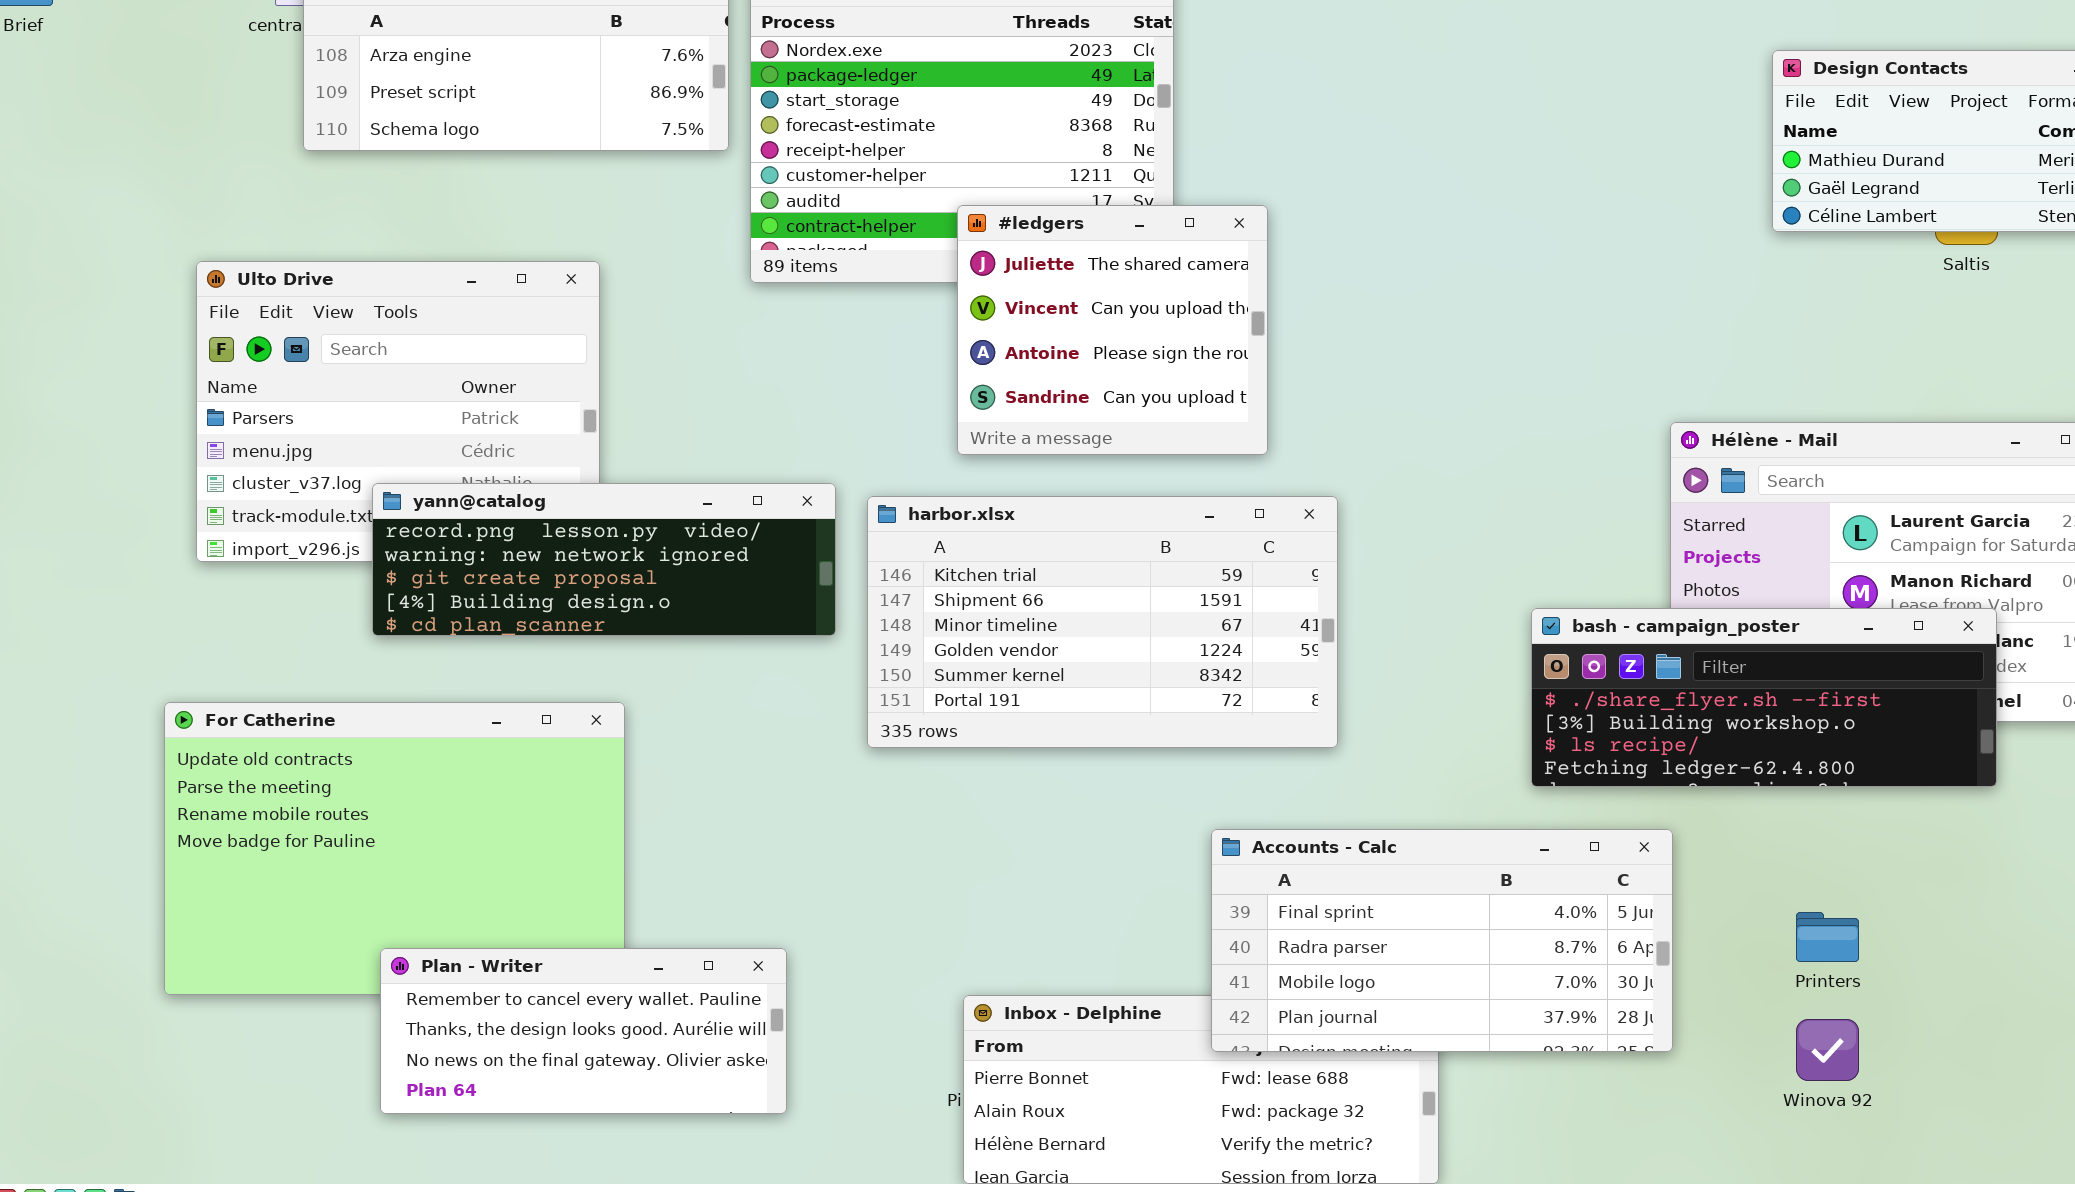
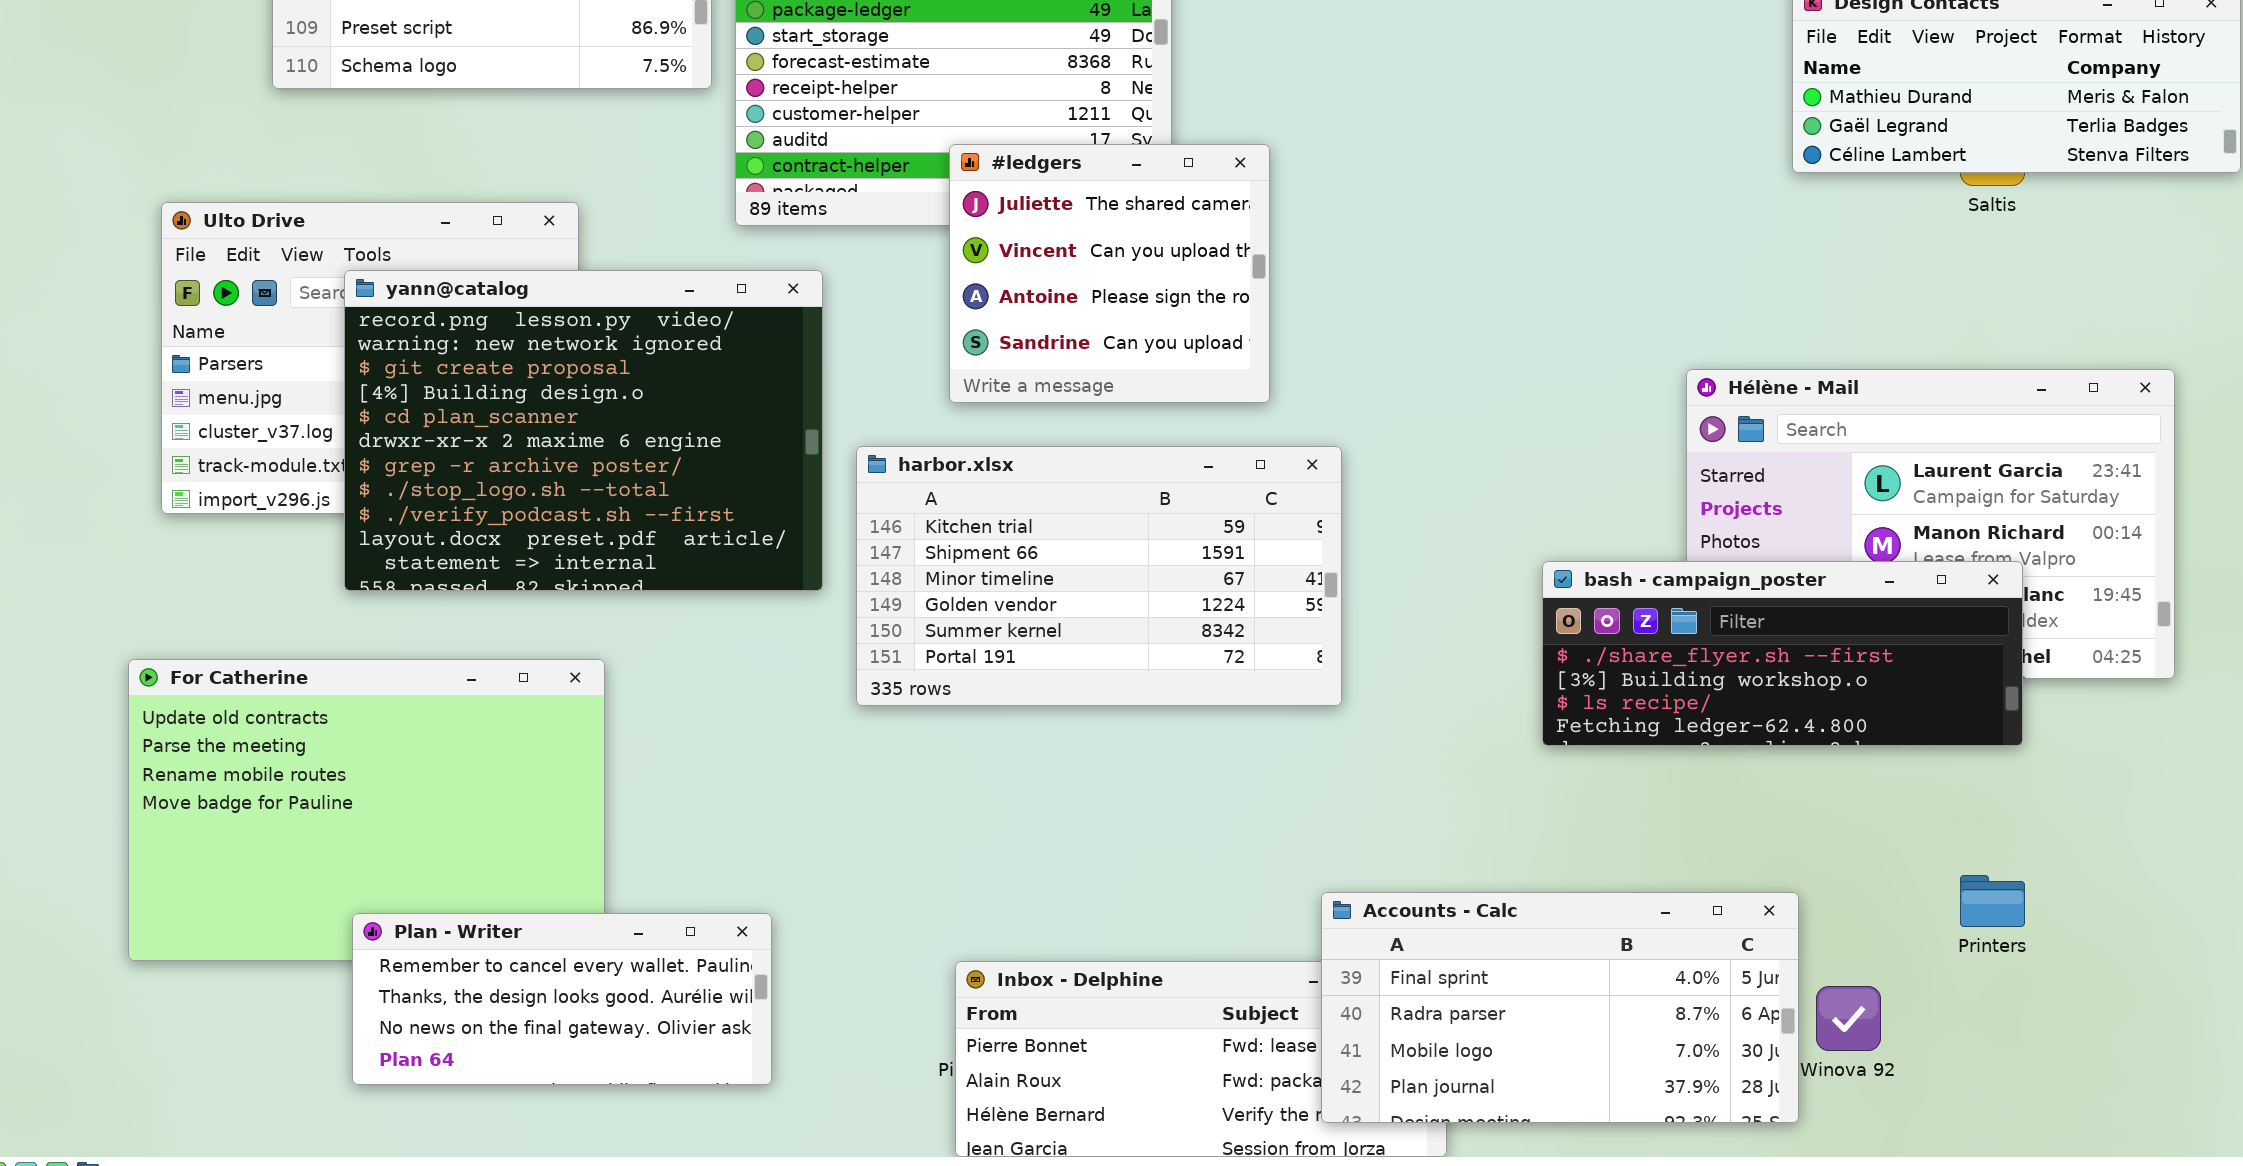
yann@catalog: [372,483,836,636] -> [344,270,823,591], resized
Accounts - Calc: [1211,829,1673,1052] -> [1321,892,1799,1123], moved
Printers: [1796,912,1859,962] -> [1960,875,2025,927], moved

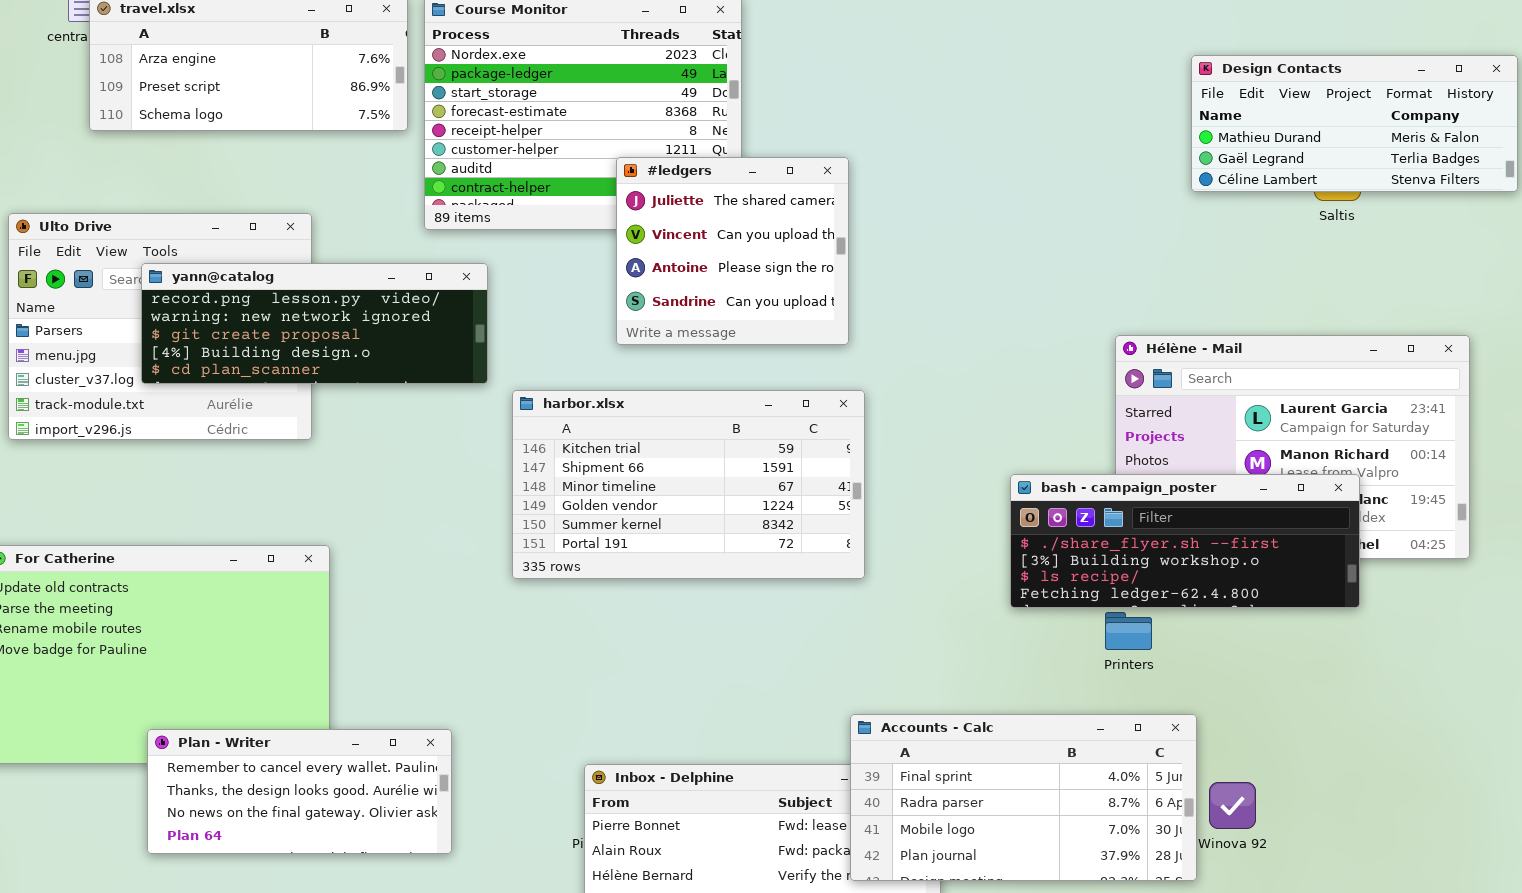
#ledgers: [949,144,1270,403] -> [616,157,849,345], moved
yann@catalog: [344,270,823,591] -> [141,263,488,384], resized
Printers: [1960,875,2025,927] -> [1105,612,1152,650], moved

